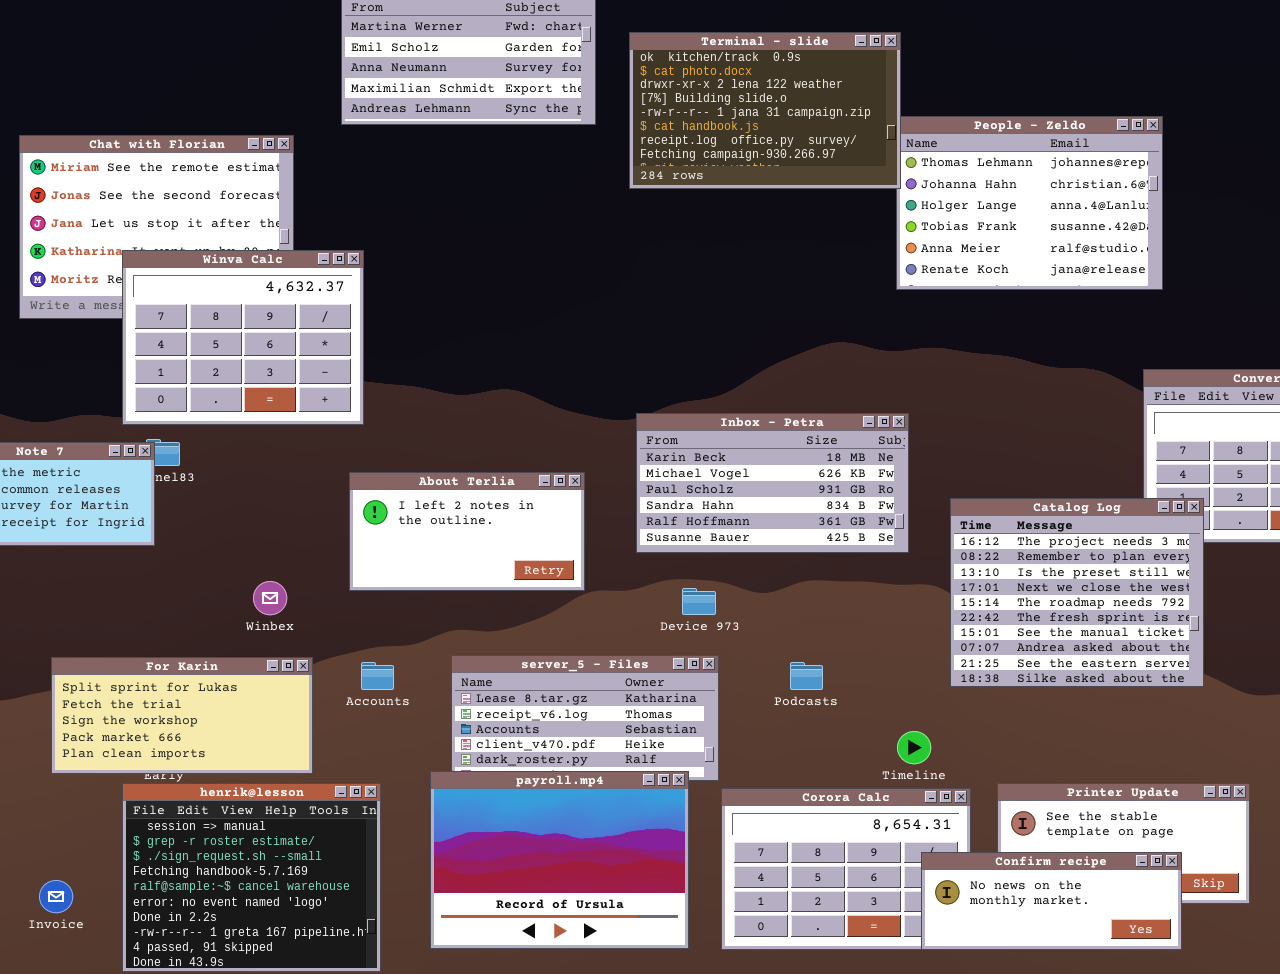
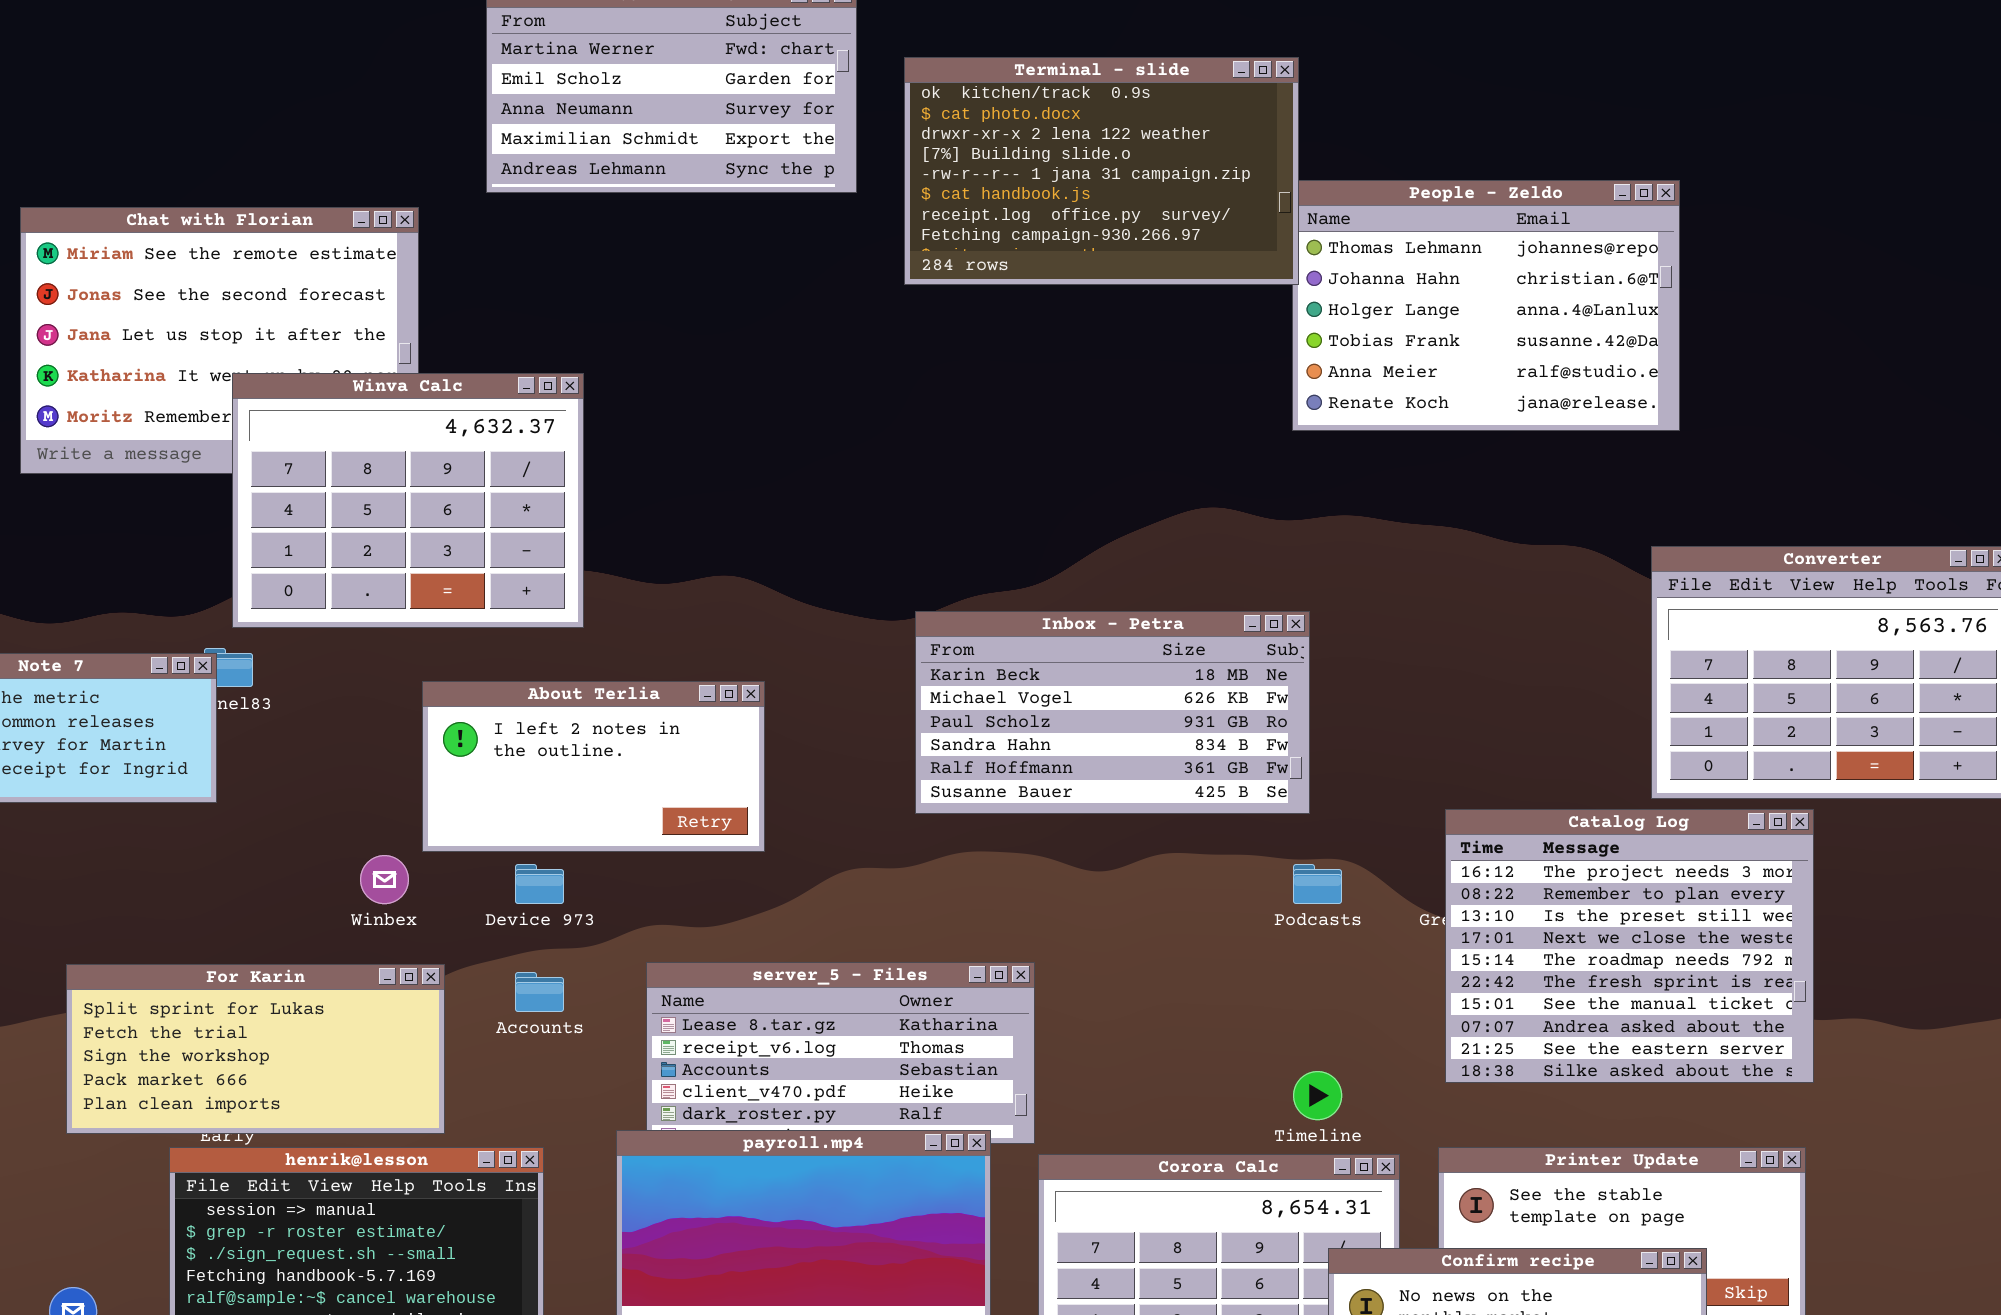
Winva Calc: [122,250,364,425] -> [232,373,584,628], moved
About Terlia: [349,472,585,591] -> [422,681,765,852], moved
Catalog Log: [950,498,1204,687] -> [1445,809,1814,1083], moved
Device 973: [682,588,716,615] -> [515,864,564,904], moved
Podcasts: [790,662,823,690] -> [1293,864,1342,904], moved

